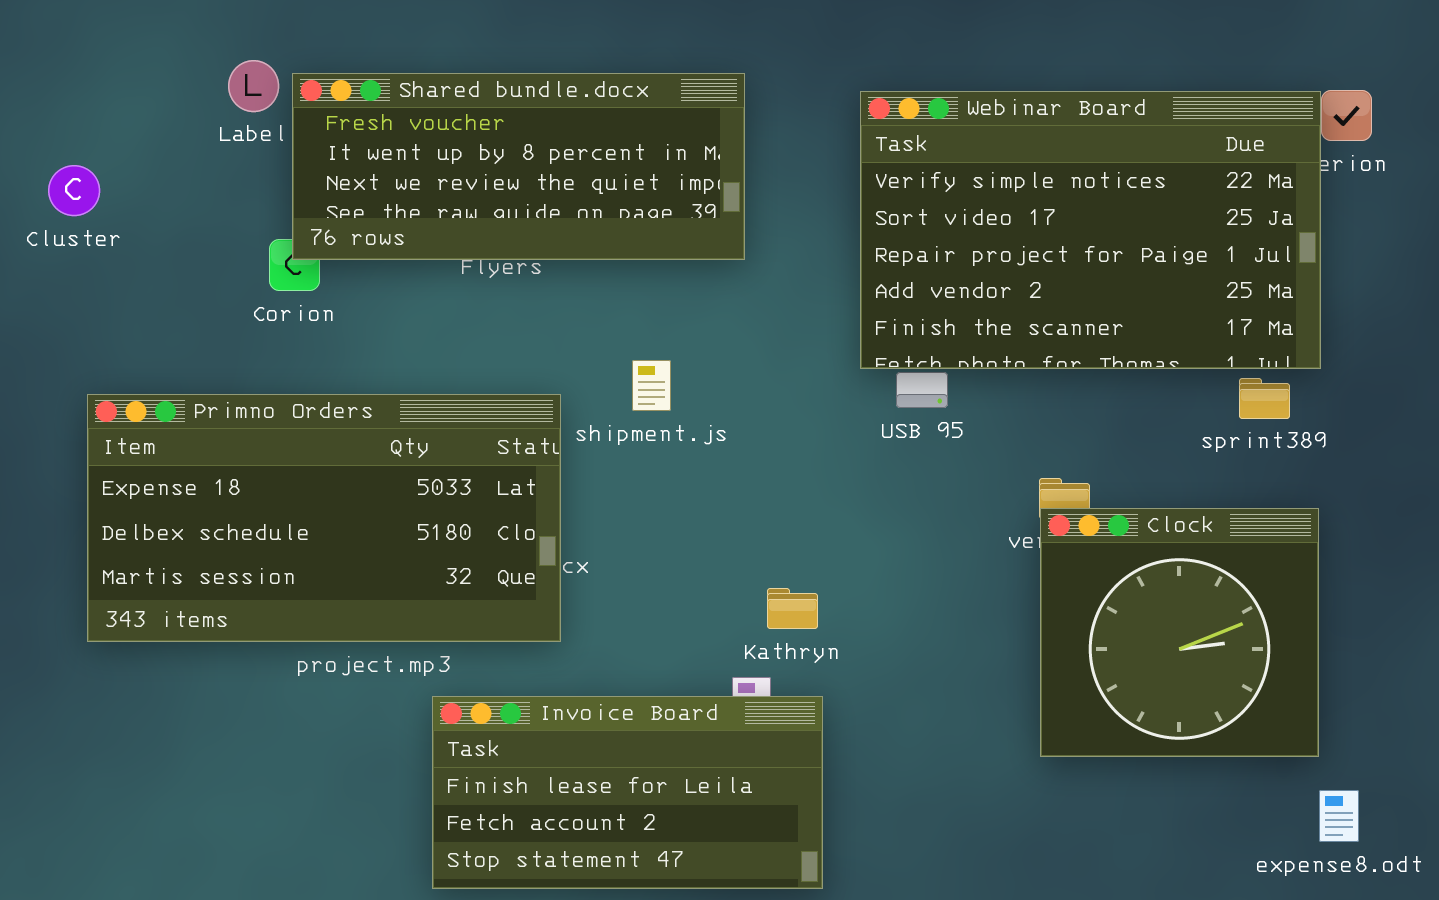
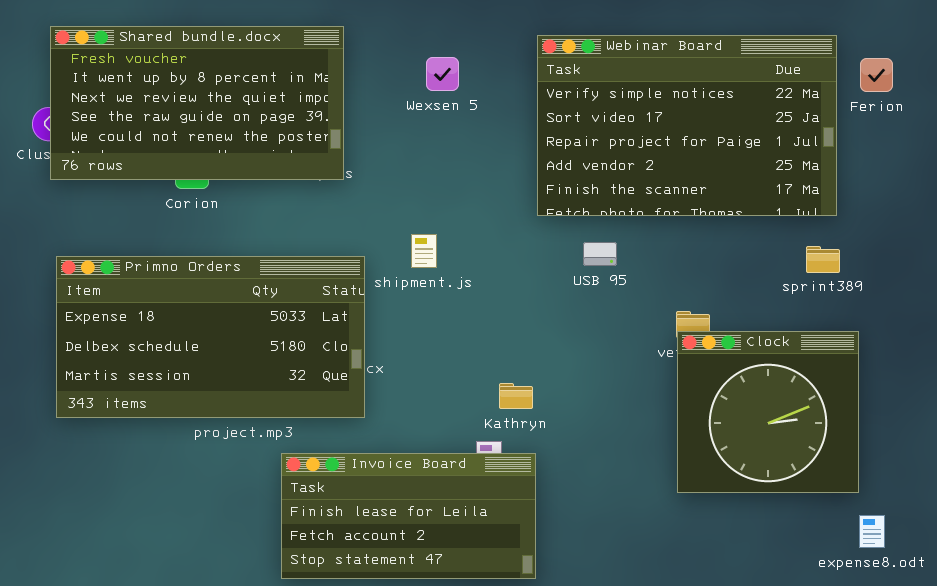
Shared bundle.docx: [292,73,745,260] -> [50,26,344,180], moved, resized
Webinar Board: [860,91,1321,369] -> [537,35,837,216], moved

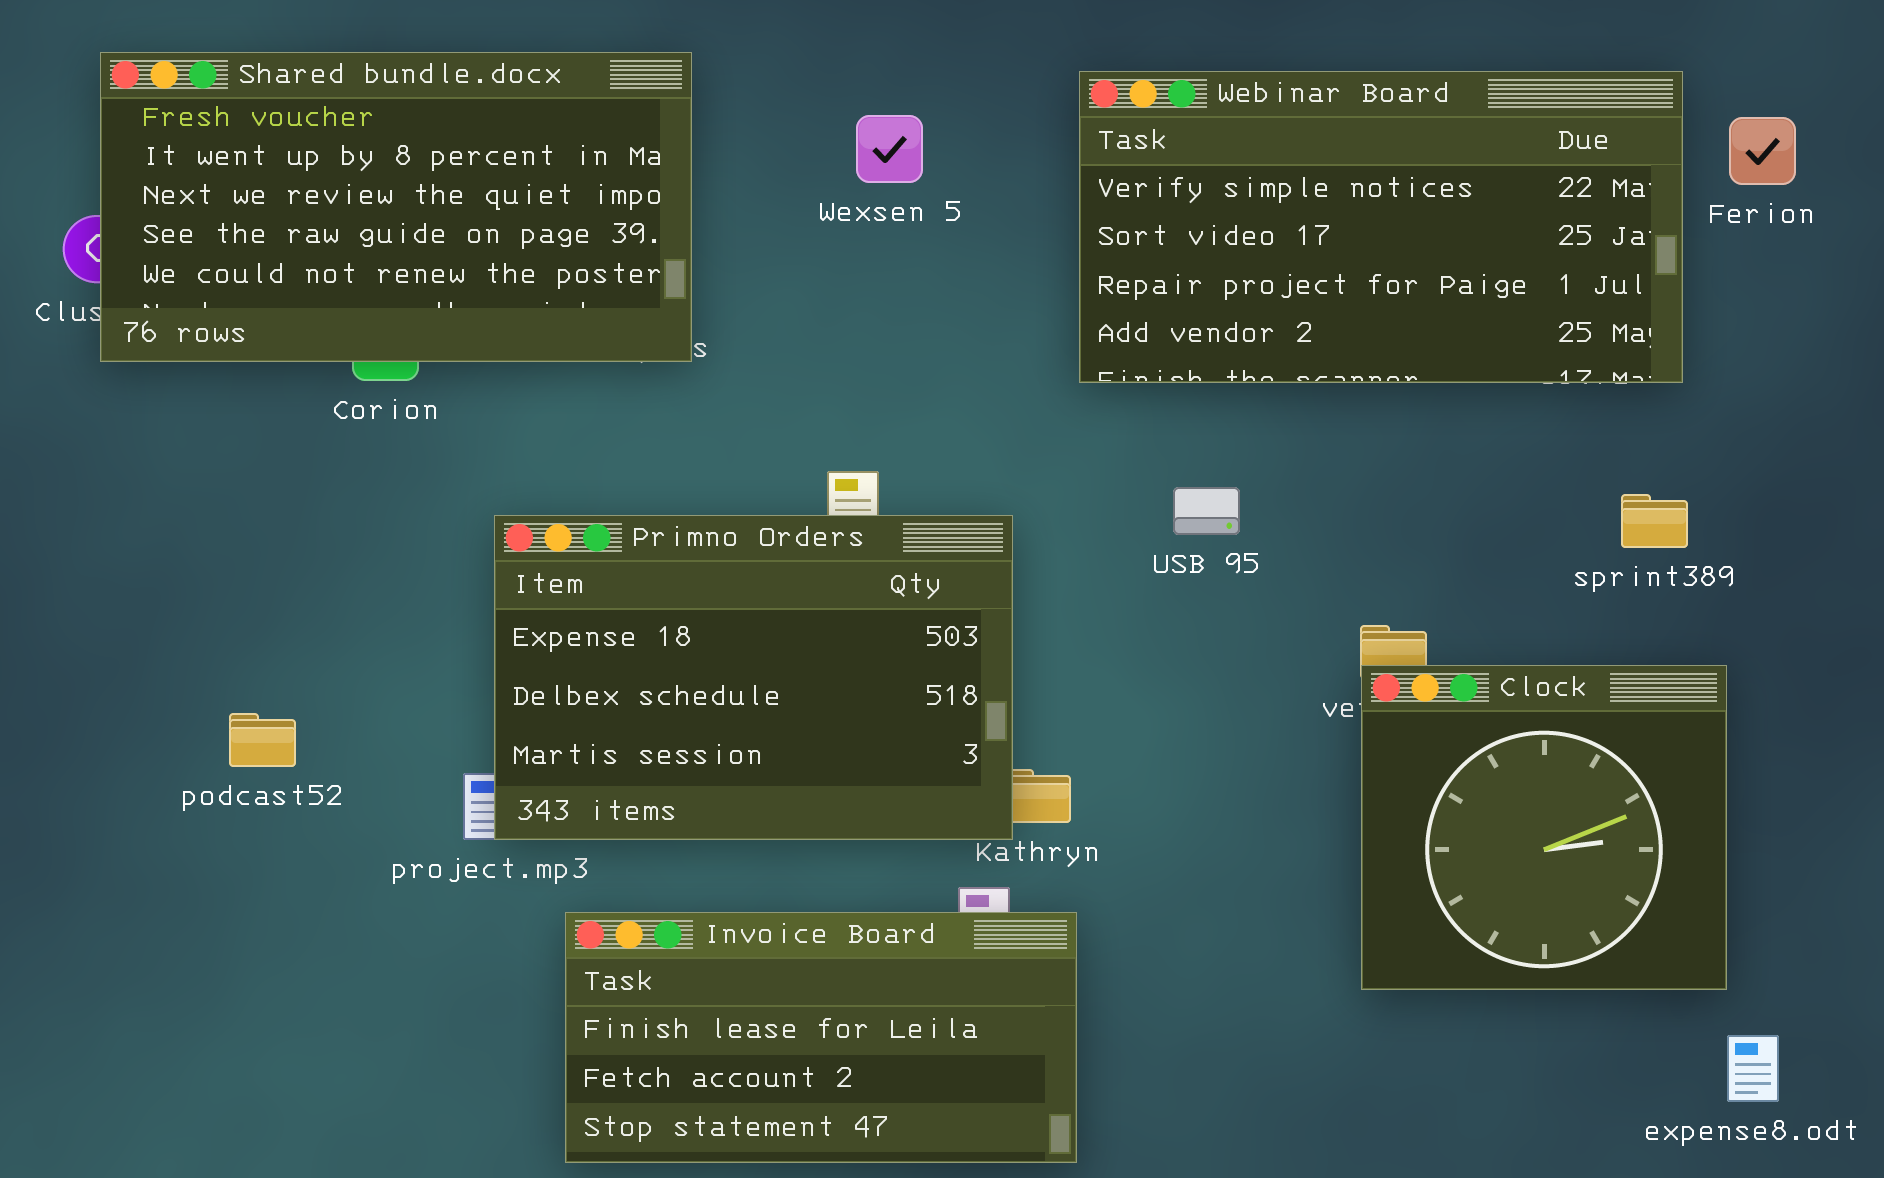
Webinar Board: [537,35,837,216] -> [1079,71,1683,383], resized
Primno Orders: [56,256,365,418] -> [494,515,1013,840], moved, resized

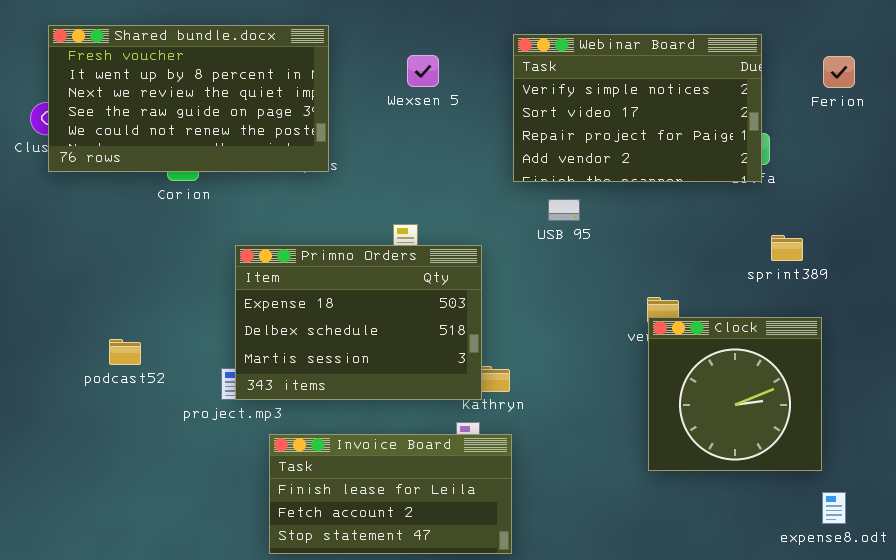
Webinar Board: [1079,71,1683,383] -> [513,34,762,182], resized
USB 95: [1173,487,1240,535] -> [548,199,580,221], moved

